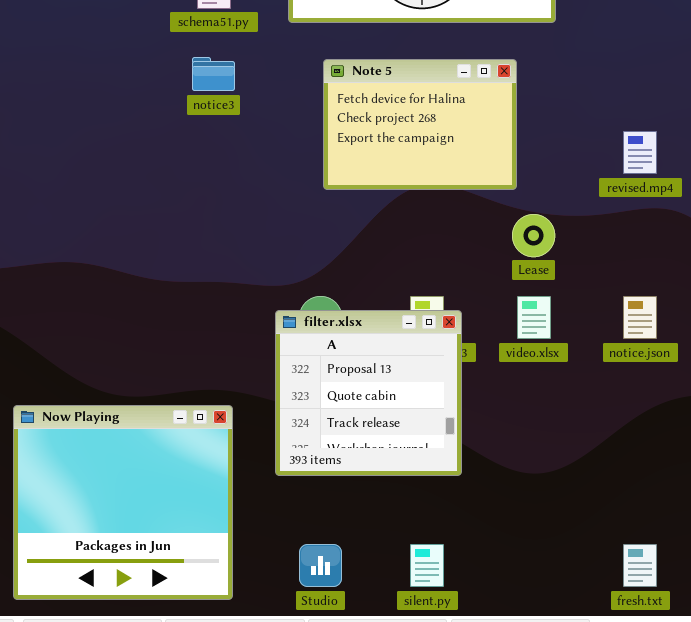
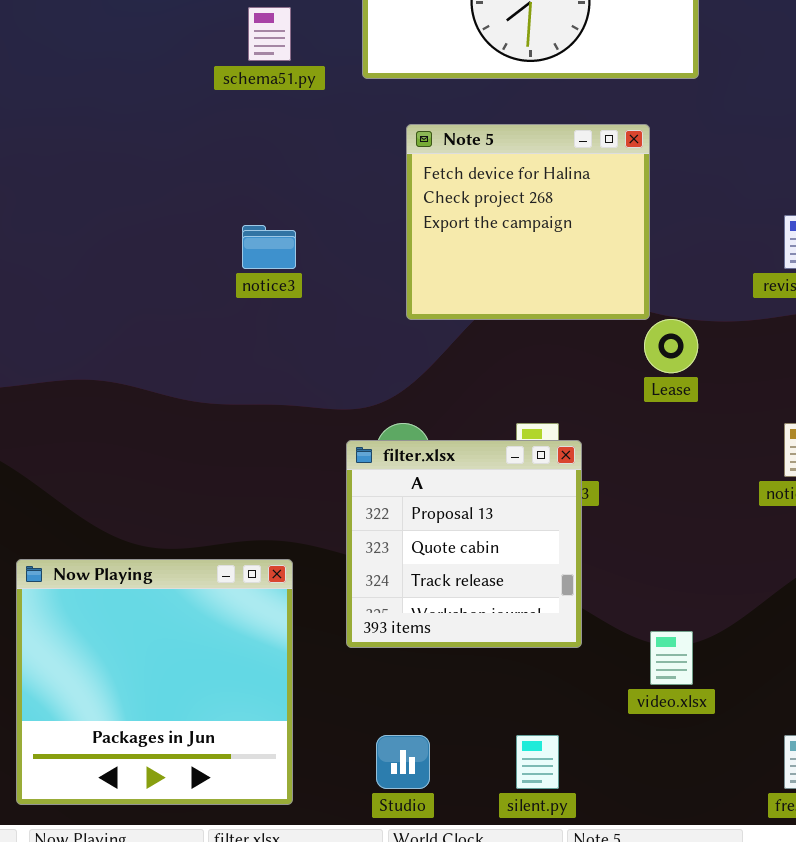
notice3: [192,57,235,91] -> [242,225,296,269], moved
Note 5: [323,59,517,190] -> [406,124,650,320], resized
video.xlsx: [517,296,551,339] -> [650,631,693,685], moved

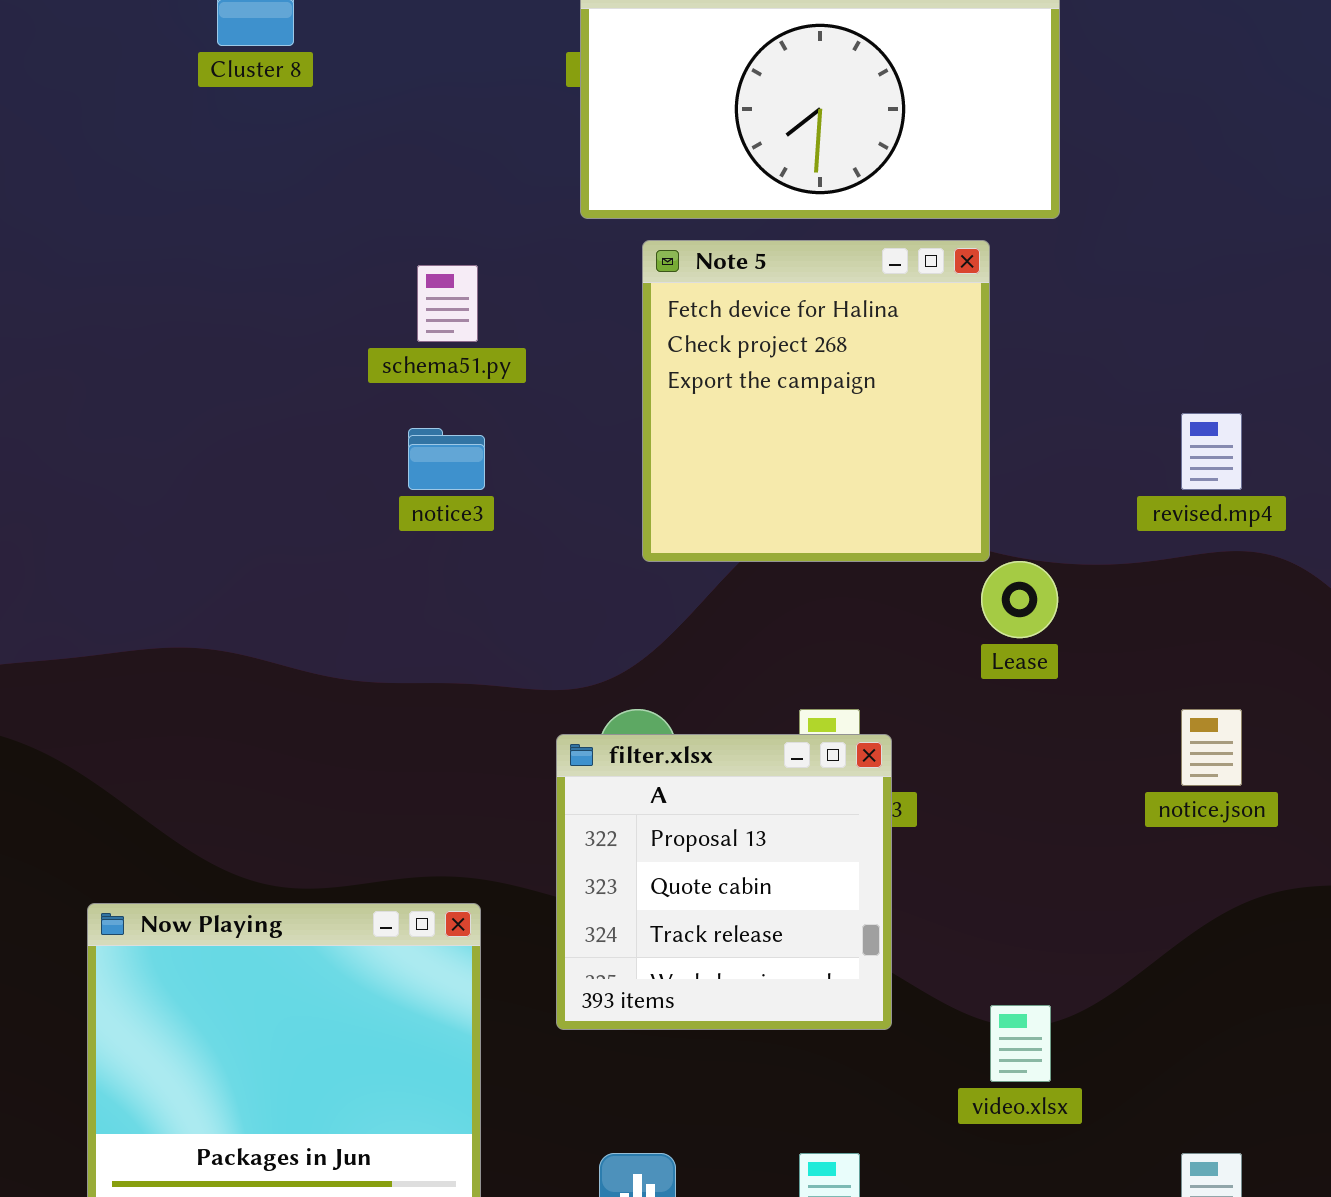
schema51.py: [248,7,291,61] -> [417,265,478,342], moved
Note 5: [406,124,650,320] -> [642,240,990,562], resized

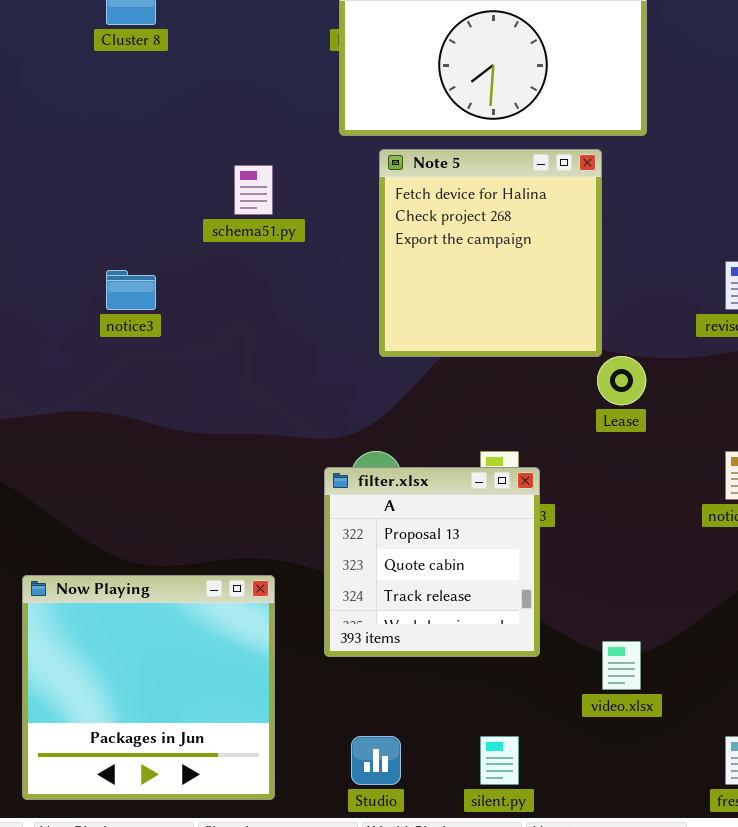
notice3: [408,428,485,490] -> [106,270,156,310], moved

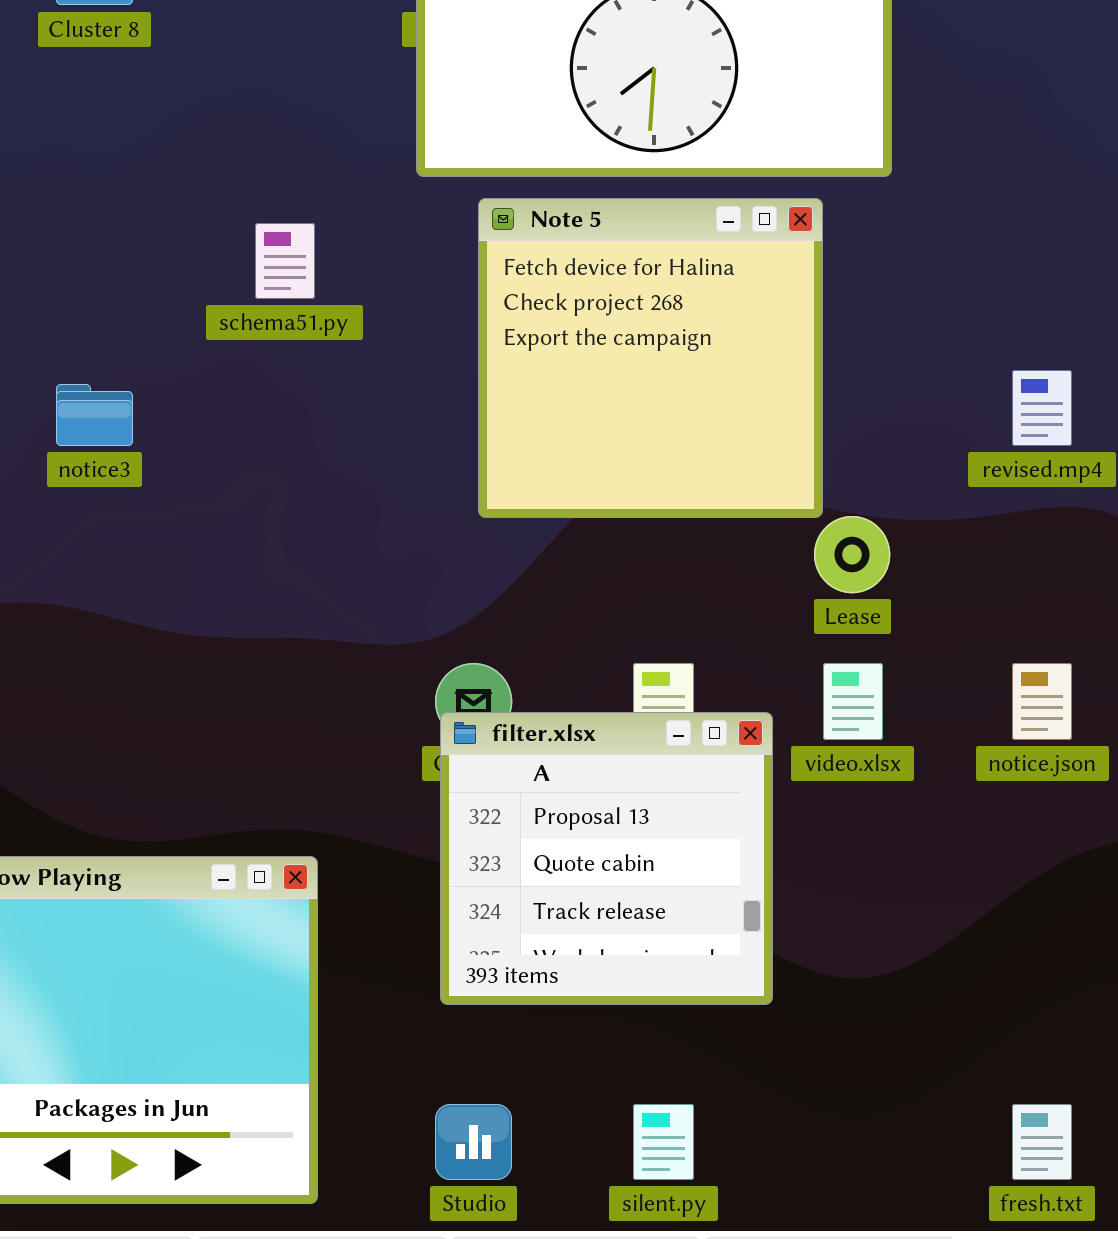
filter.xlsx: [324,467,540,657] -> [440,712,773,1005], moved
video.xlsx: [602,641,641,690] -> [823,663,883,740], moved

